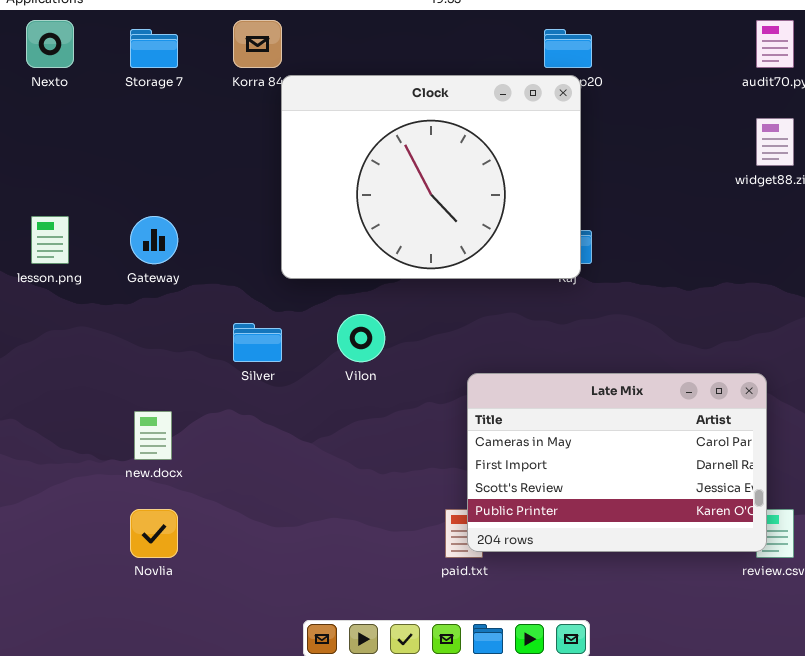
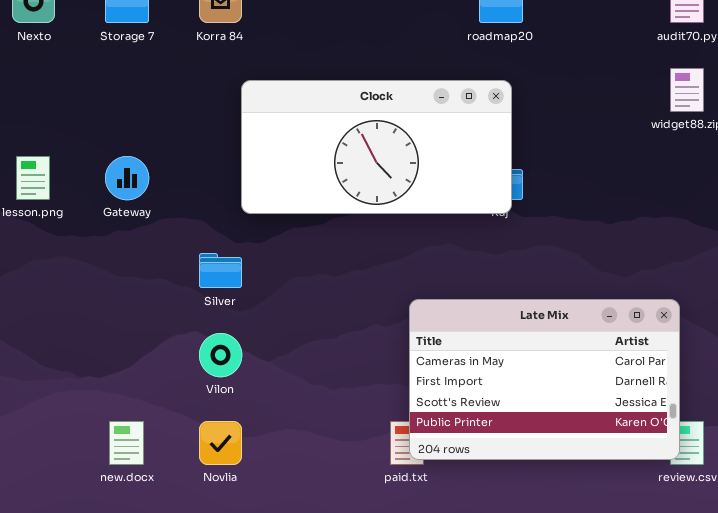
Clock: [281,75,581,279] -> [241,80,512,214], resized
Vilon: [337,314,385,362] -> [199,333,242,377], moved
new.docx: [134,411,172,460] -> [109,421,144,465], moved
Novlia: [130,509,178,558] -> [199,421,242,465], moved

